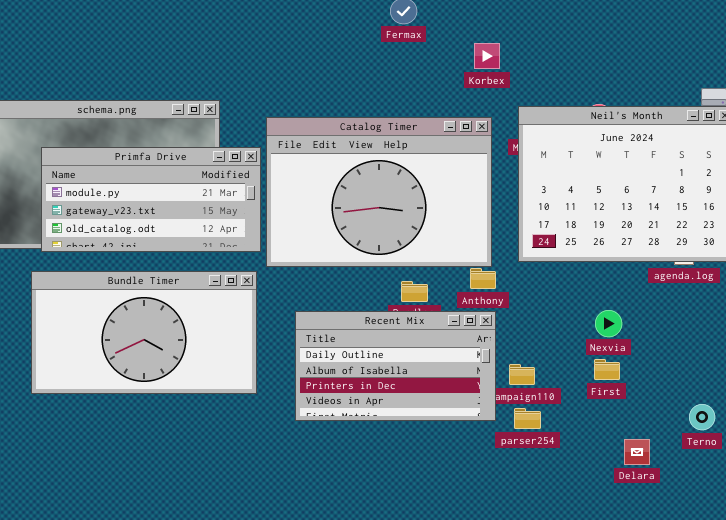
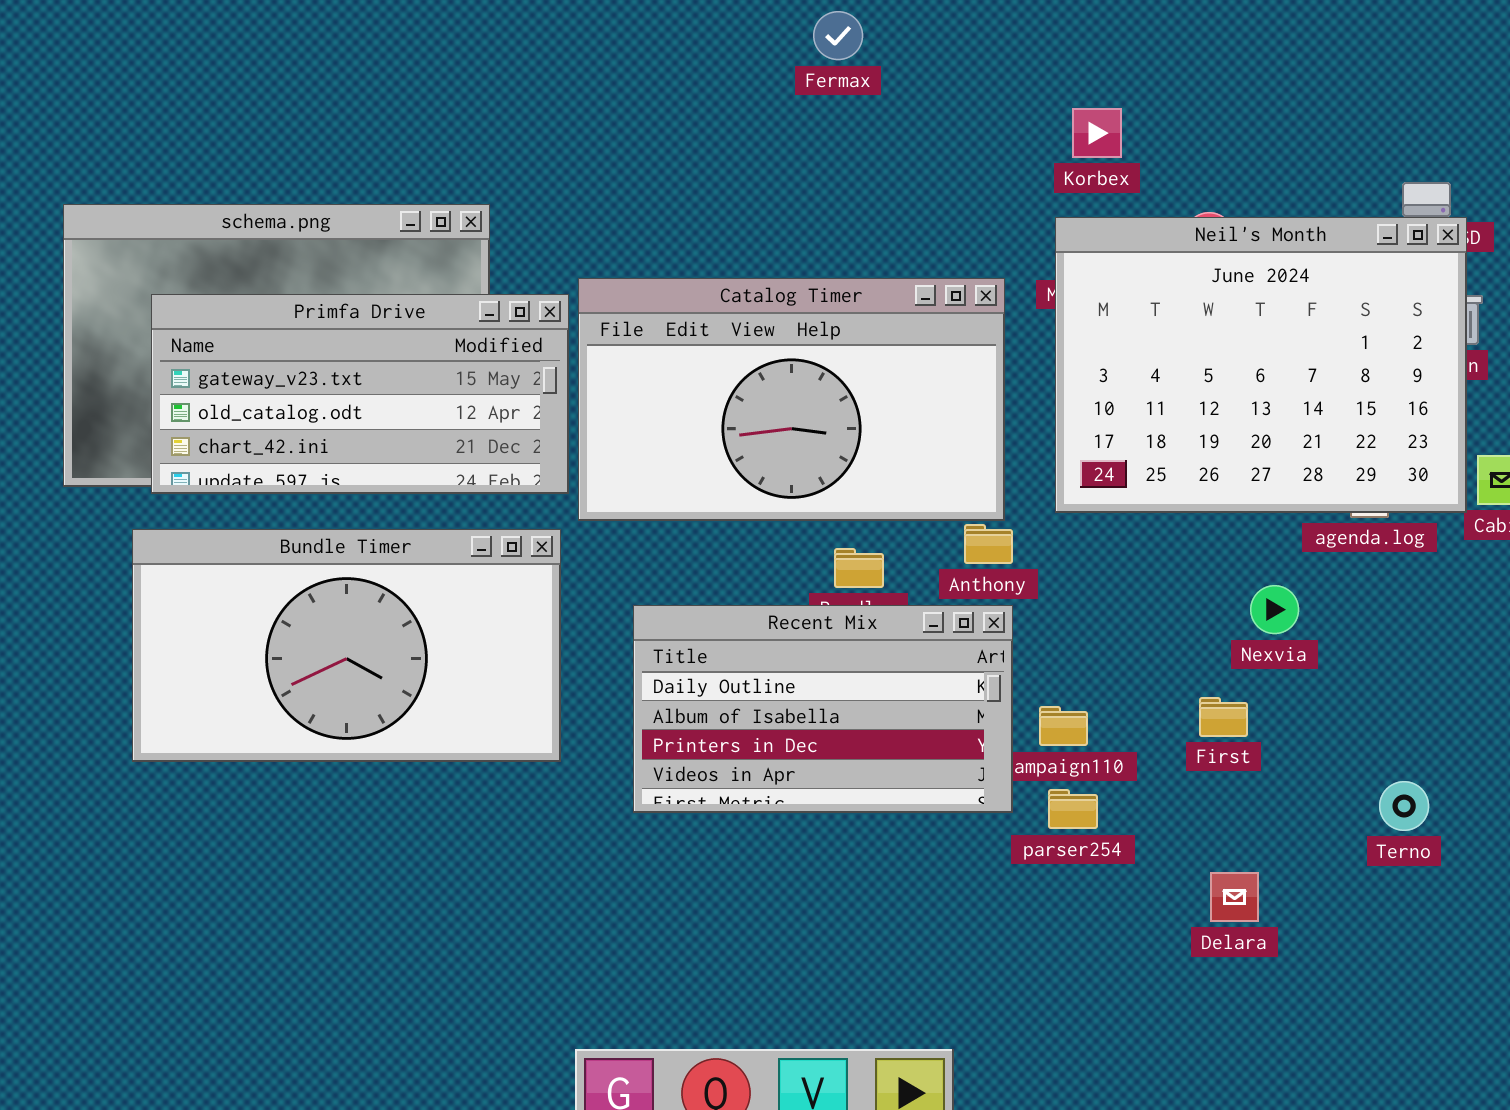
Korbex: [474,43,500,69] -> [1072,108,1122,158], moved
Catalog Timer: [266,117,492,267] -> [578,278,1005,521], resized
Primfa Drive: [41,147,261,252] -> [151,294,569,494], scrolled down 1 row
Nexvia: [595,310,622,337] -> [1250,585,1299,634], moved
Delara: [624,439,650,465] -> [1210,872,1259,922], moved

